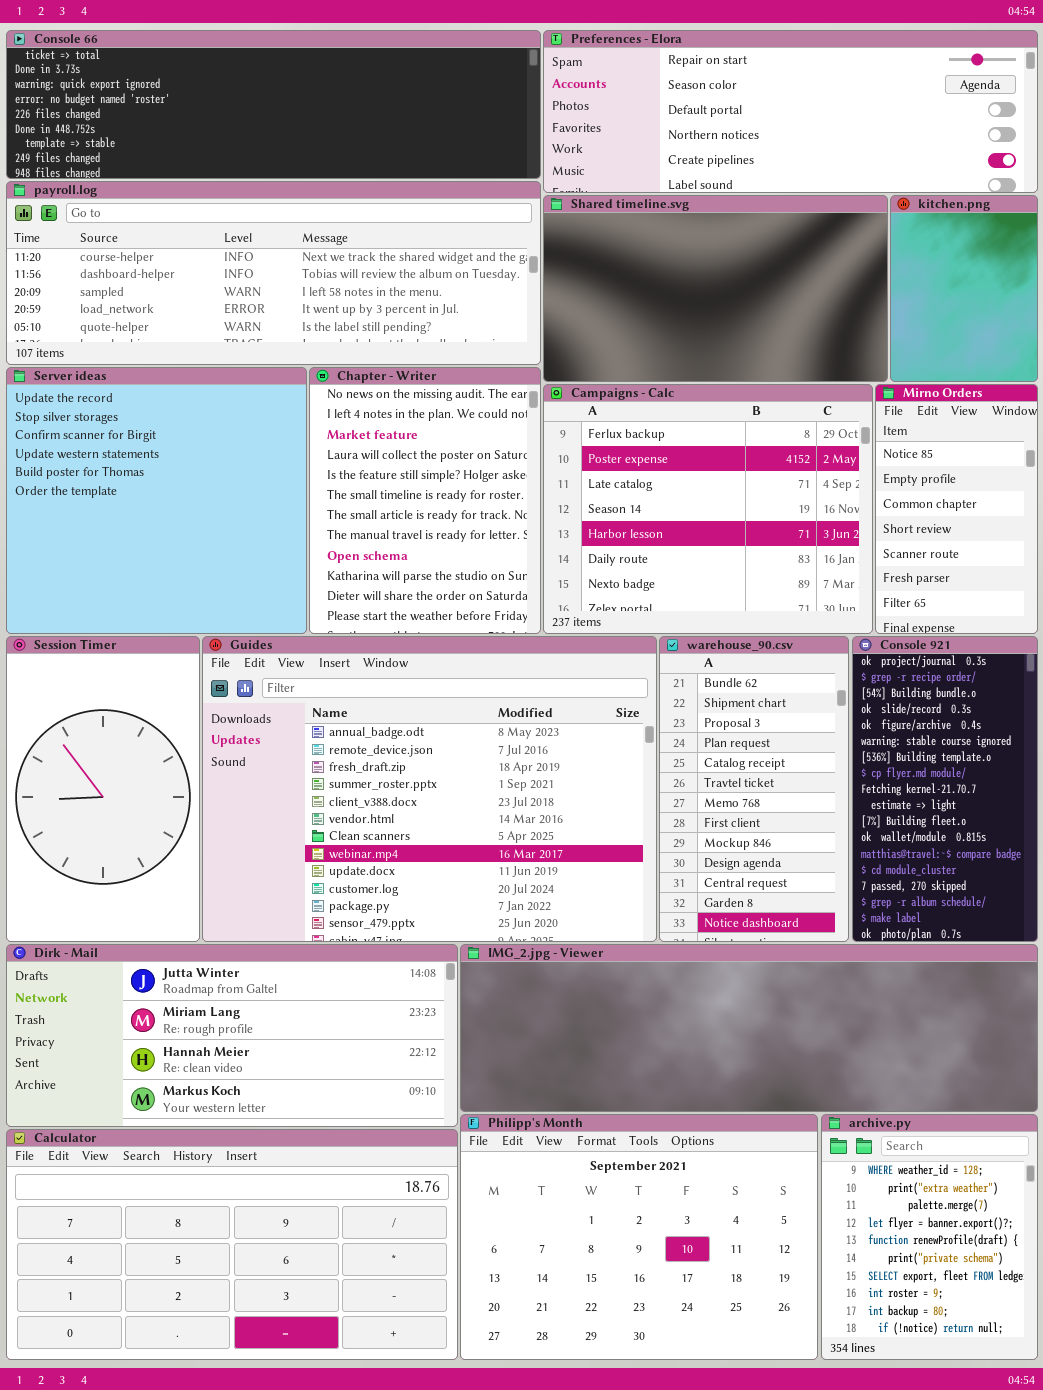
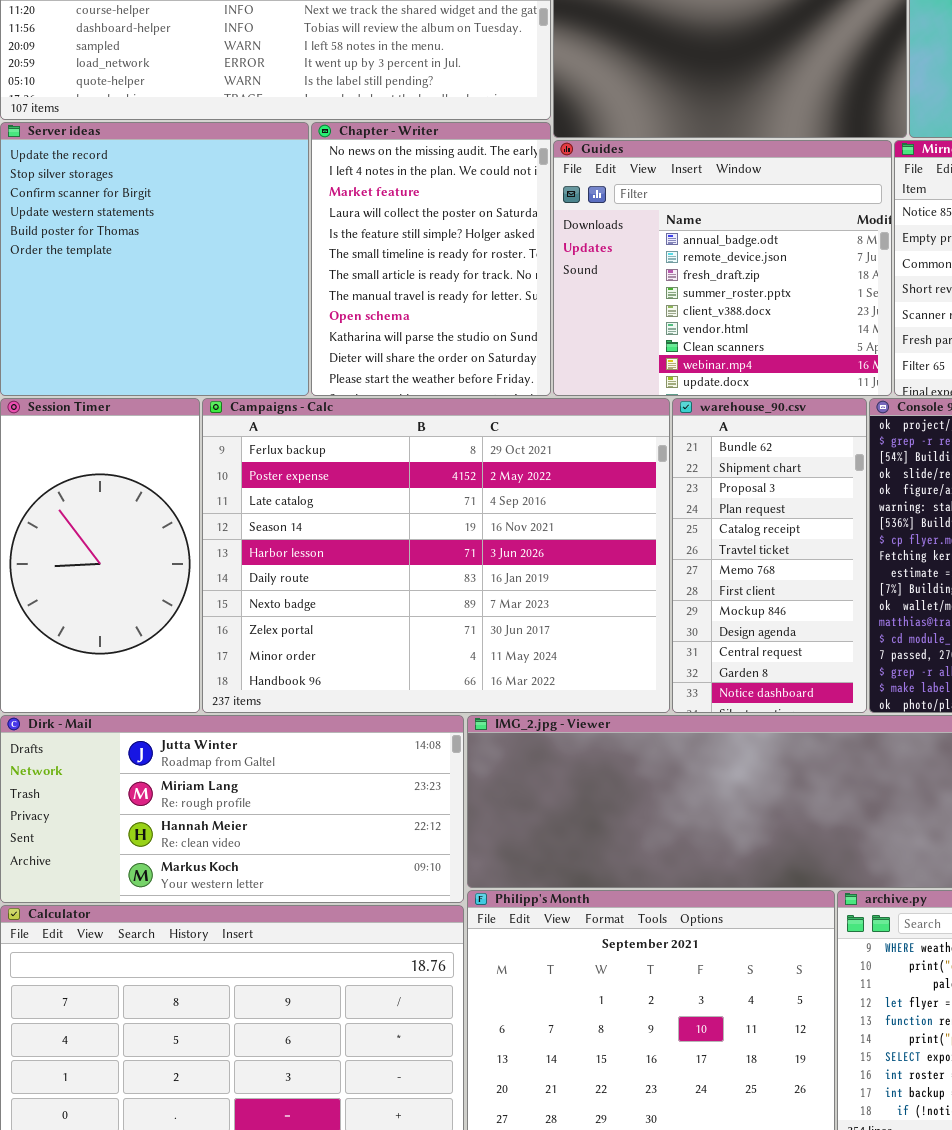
Campaigns - Calc: [543,384,873,634] -> [202,398,670,713], moved, resized
Guides: [202,636,657,942] -> [553,140,892,396], moved, resized

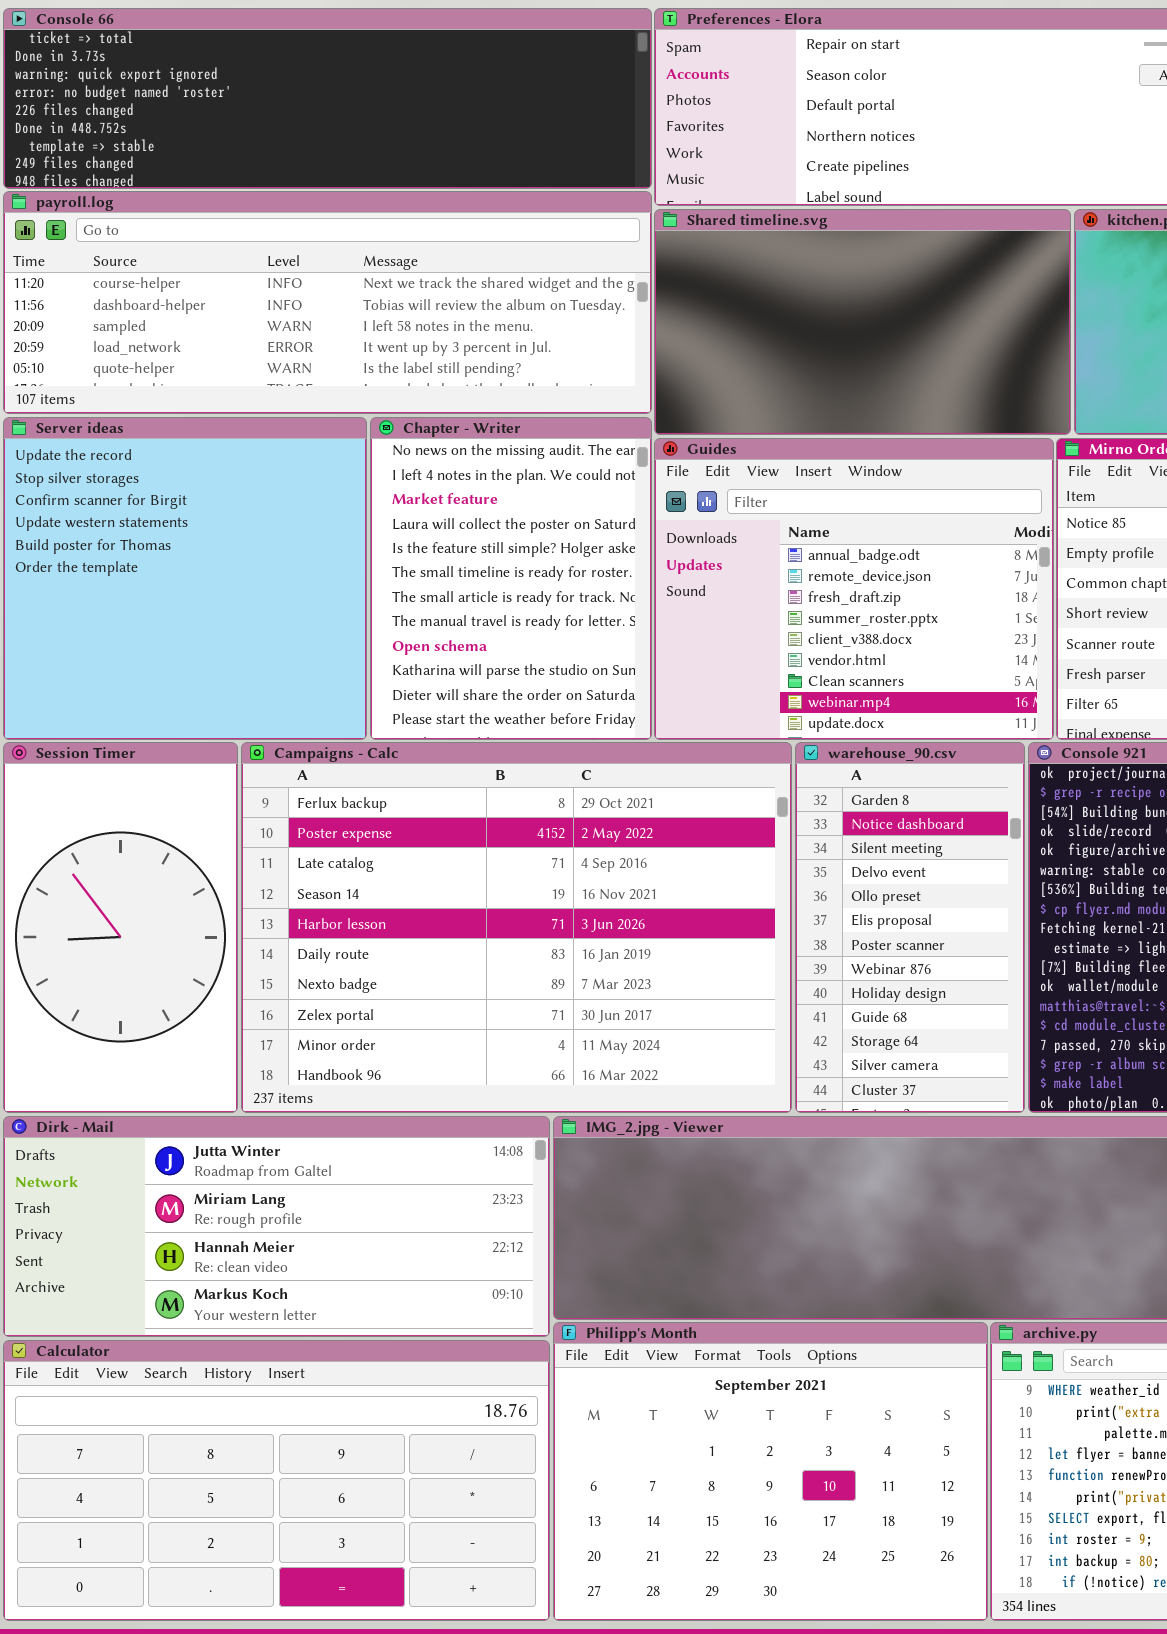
warehouse_90.csv: [672,398,867,713] -> [795,742,1025,1113], scrolled down 11 rows

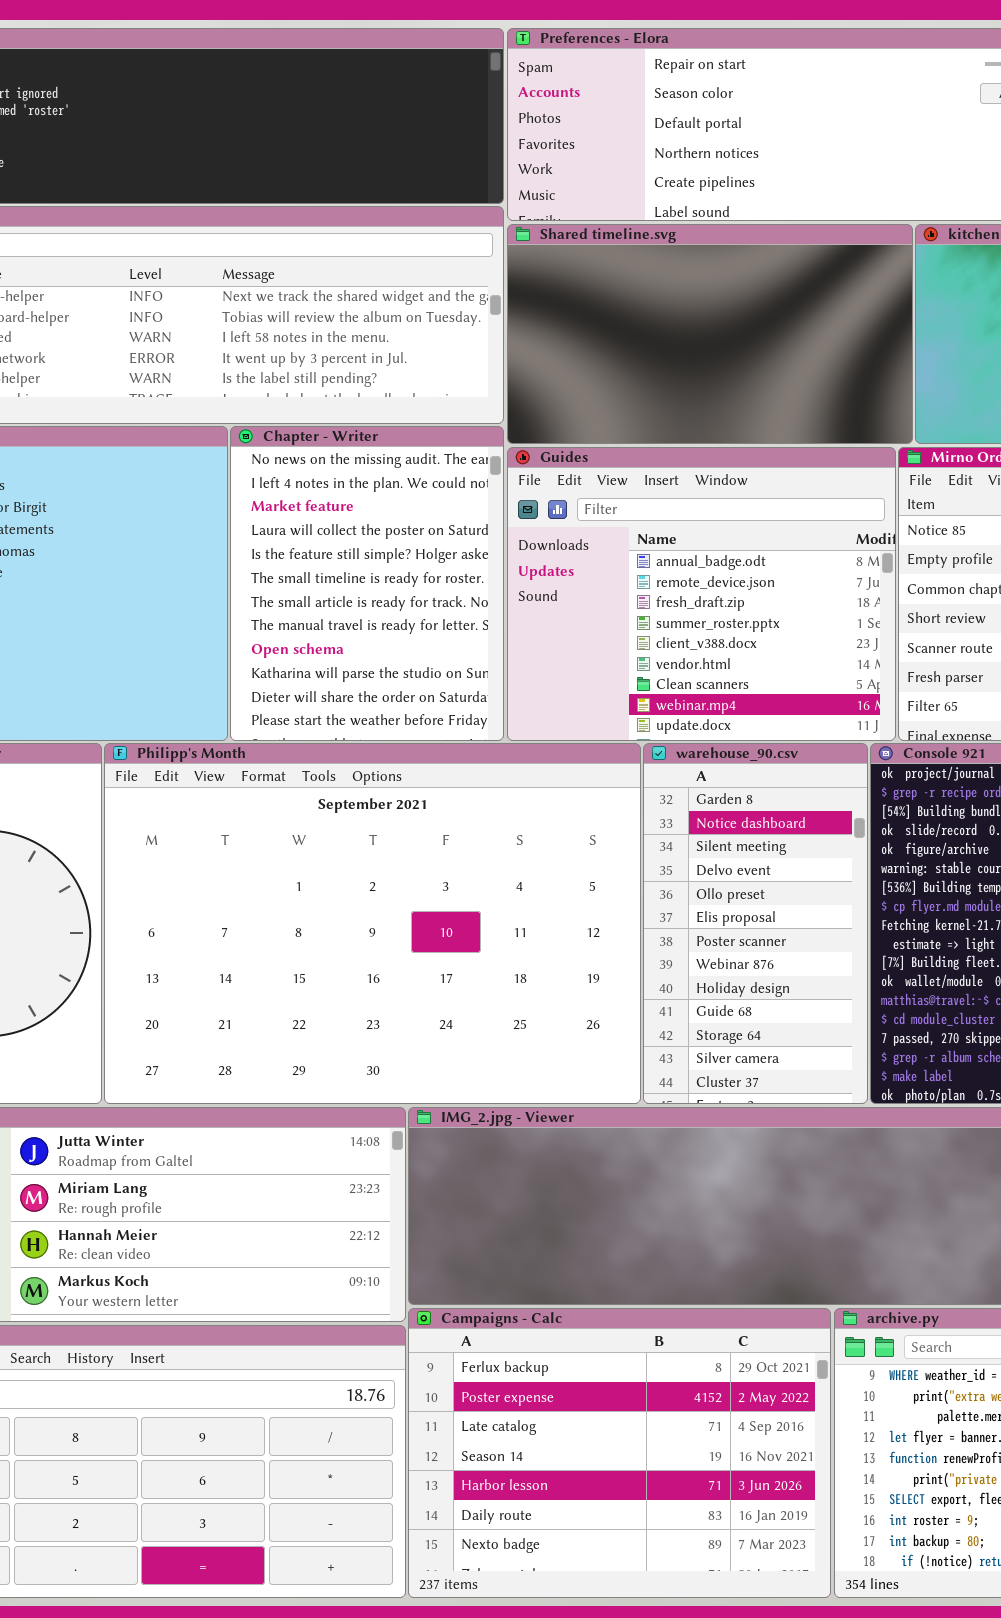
Campaigns - Calc: [241,742,792,1113] -> [408,1308,831,1598], moved, resized
Philipp's Month: [553,1322,988,1621] -> [104,743,641,1104], moved, resized

